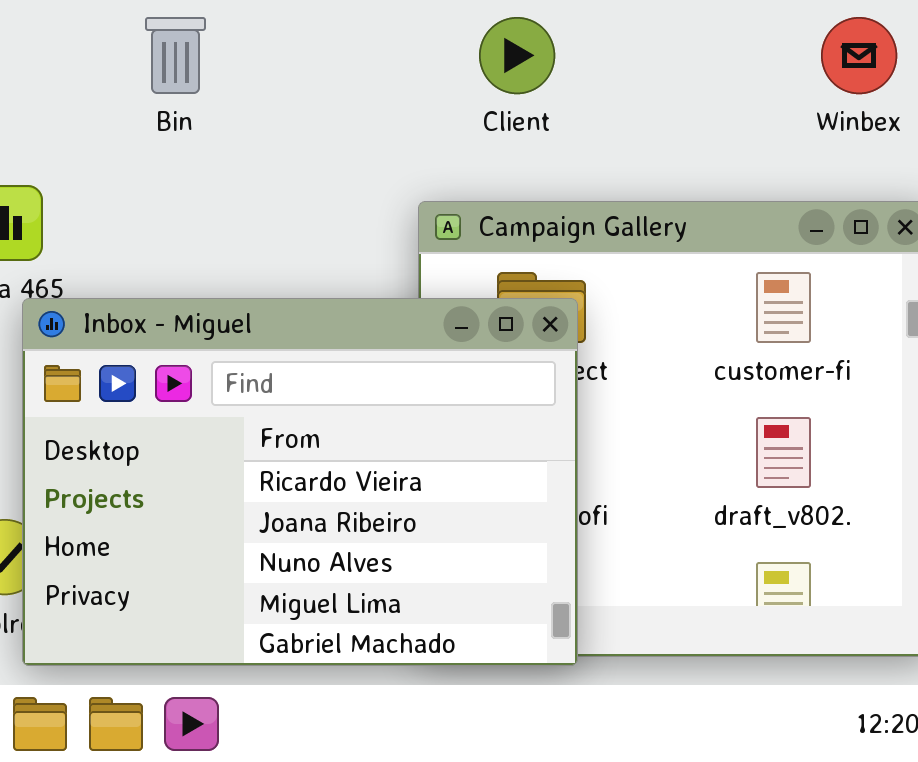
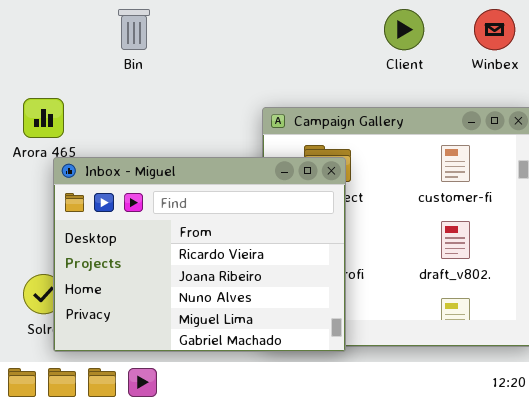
Client: [479,17,555,94] -> [384,9,424,50], moved

